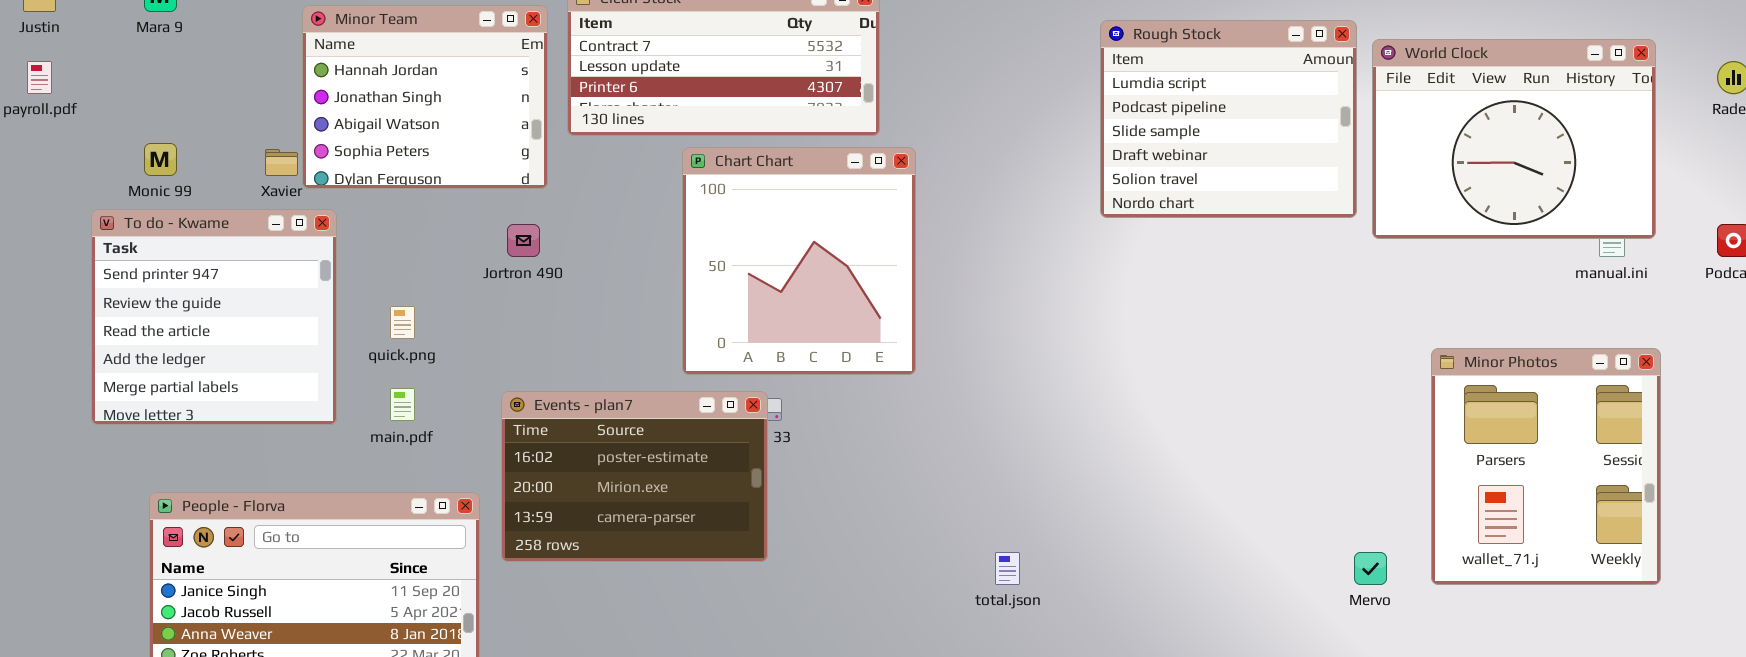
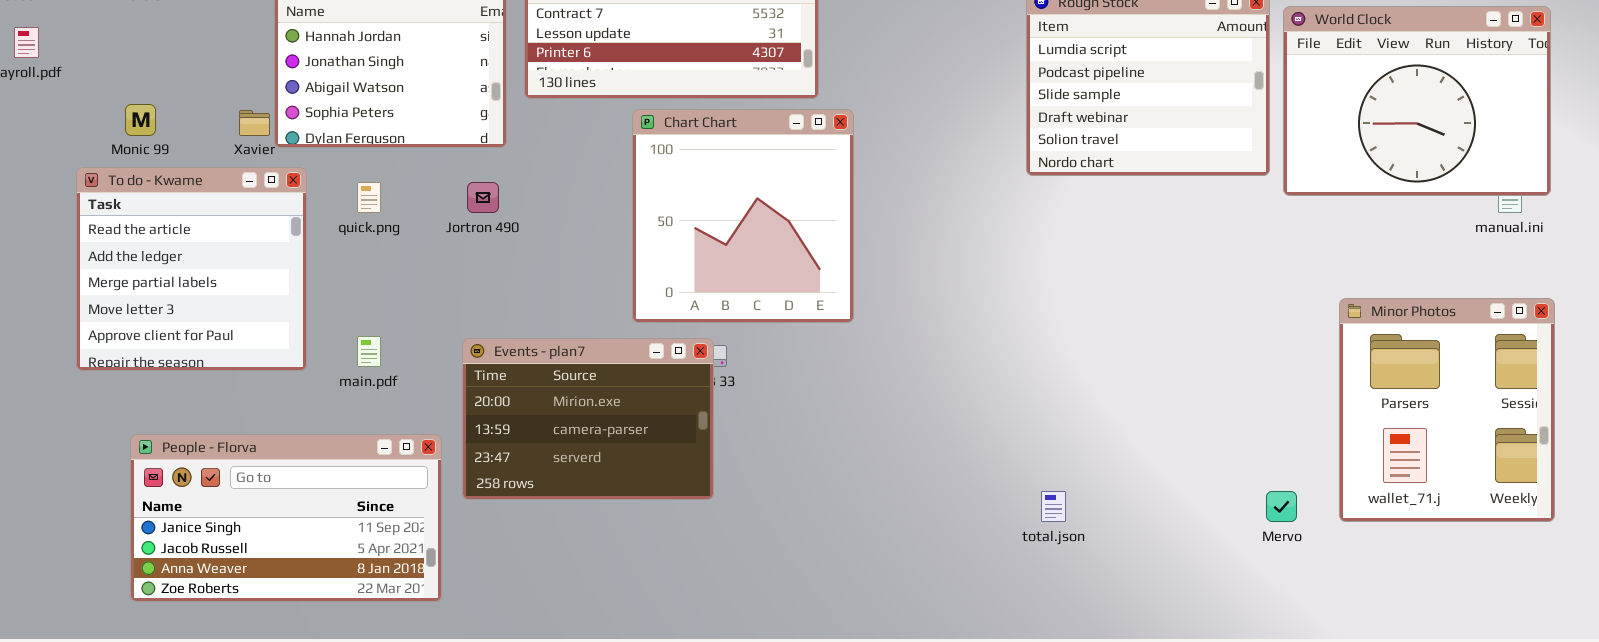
To do - Kwame: [91,209,337,425] -> [76,167,307,371], scrolled down 2 rows
quick.png: [390,306,415,339] -> [357,182,381,213], moved
Events - plan7: [501,391,768,562] -> [462,338,714,500], scrolled down 1 row
total.json: [995,552,1020,585] -> [1041,491,1066,522], moved

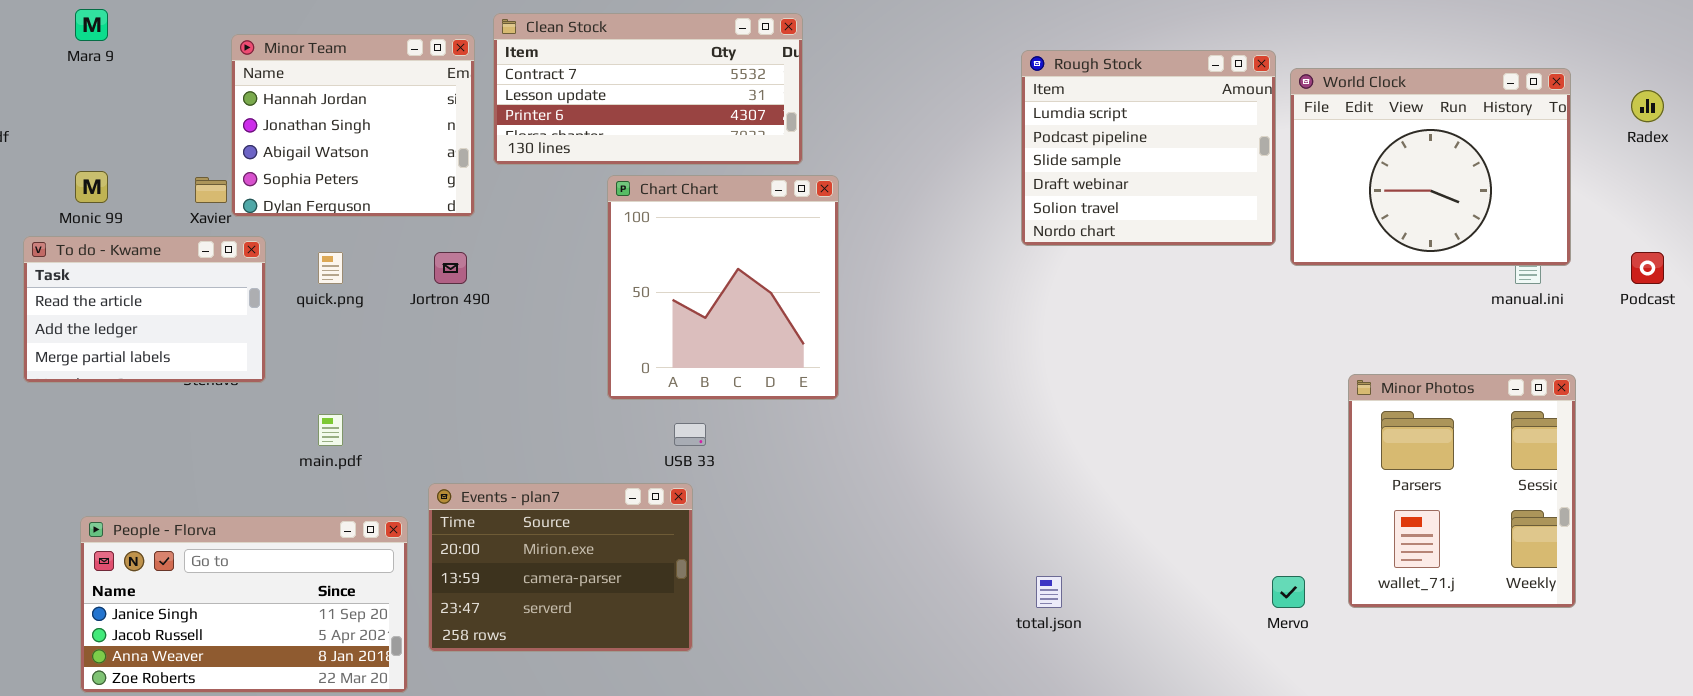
To do - Kwame: [76,167,307,371] -> [23,236,266,383], resized
Events - plan7: [462,338,714,500] -> [428,483,693,652], moved

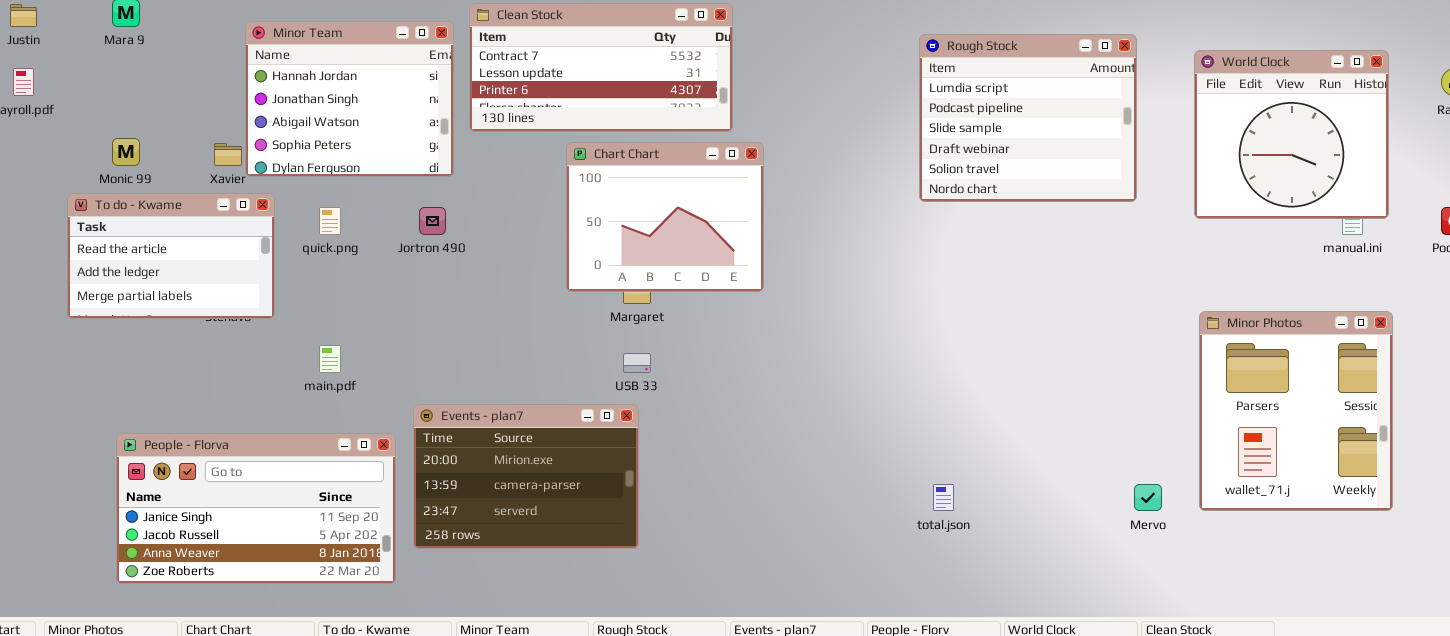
World Clock: [1290,68,1571,266] -> [1194,50,1389,219], resized
Chart Chart: [607,175,839,400] -> [566,142,764,292], resized

